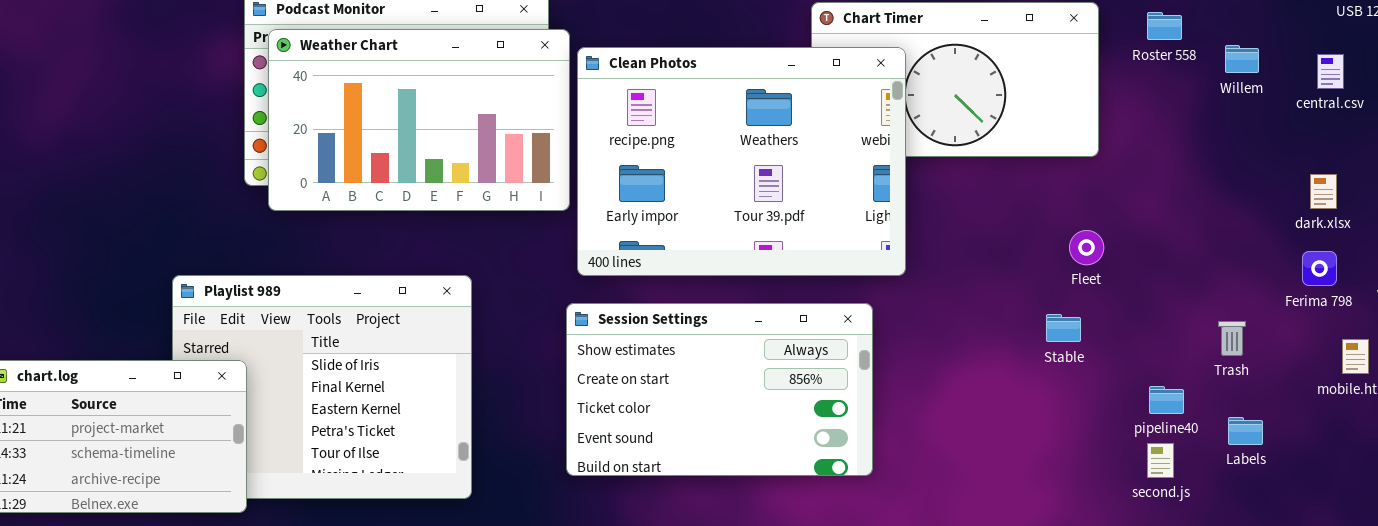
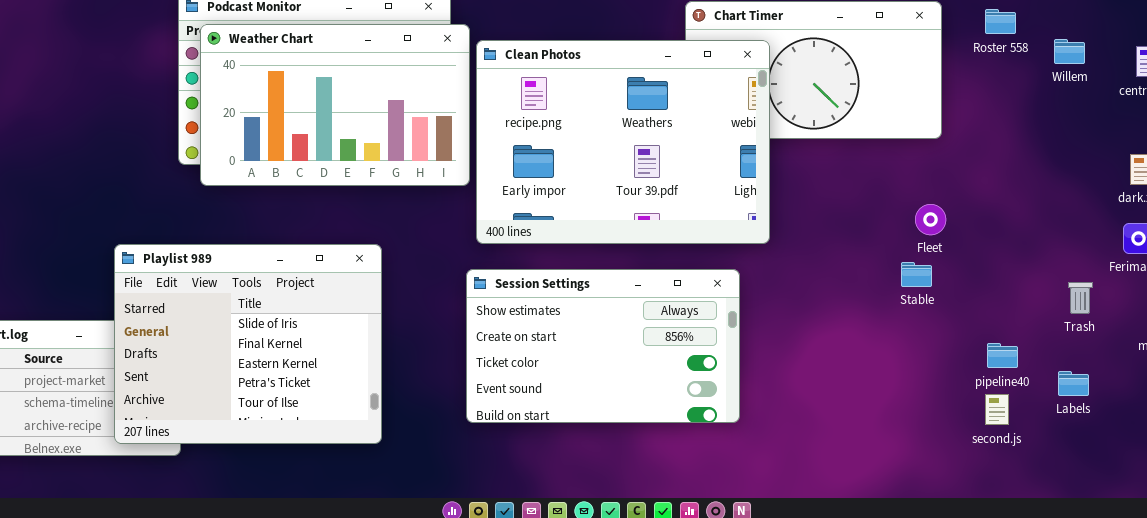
Playlist 989: [172,275,472,499] -> [114,244,382,444], raised
Stable: [1046,314,1081,342] -> [901,262,932,287], moved
Trash: [1218,321,1246,356] -> [1068,282,1093,314], moved

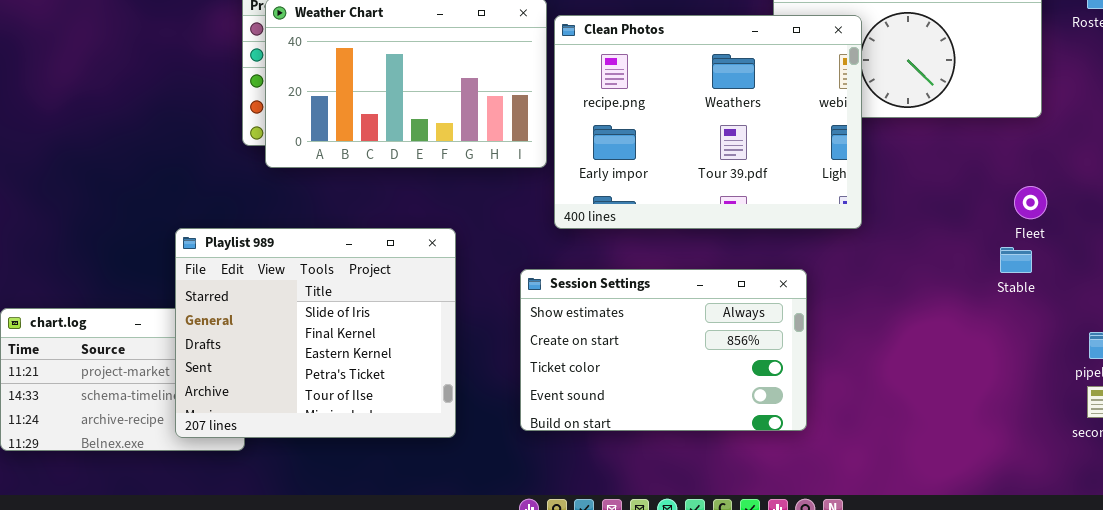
Session Settings: [466,269,740,423] -> [520,269,807,431], moved

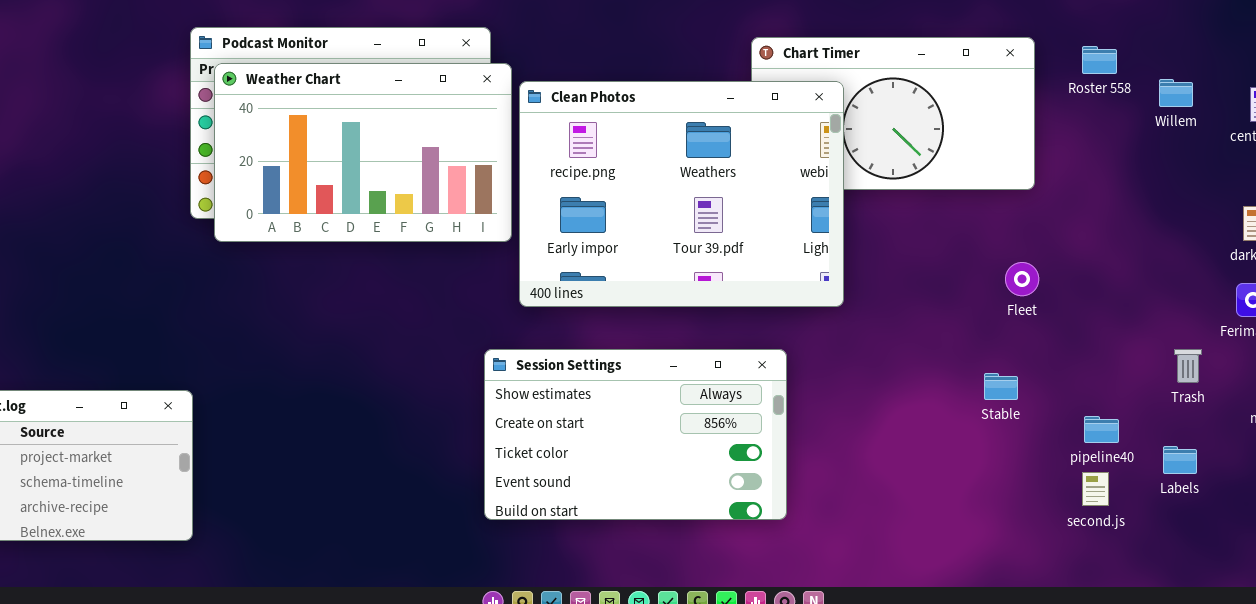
Playlist 989: [175,228,456,438] -> none, closed
Stable: [1000,247,1032,273] -> [984,373,1018,400], moved

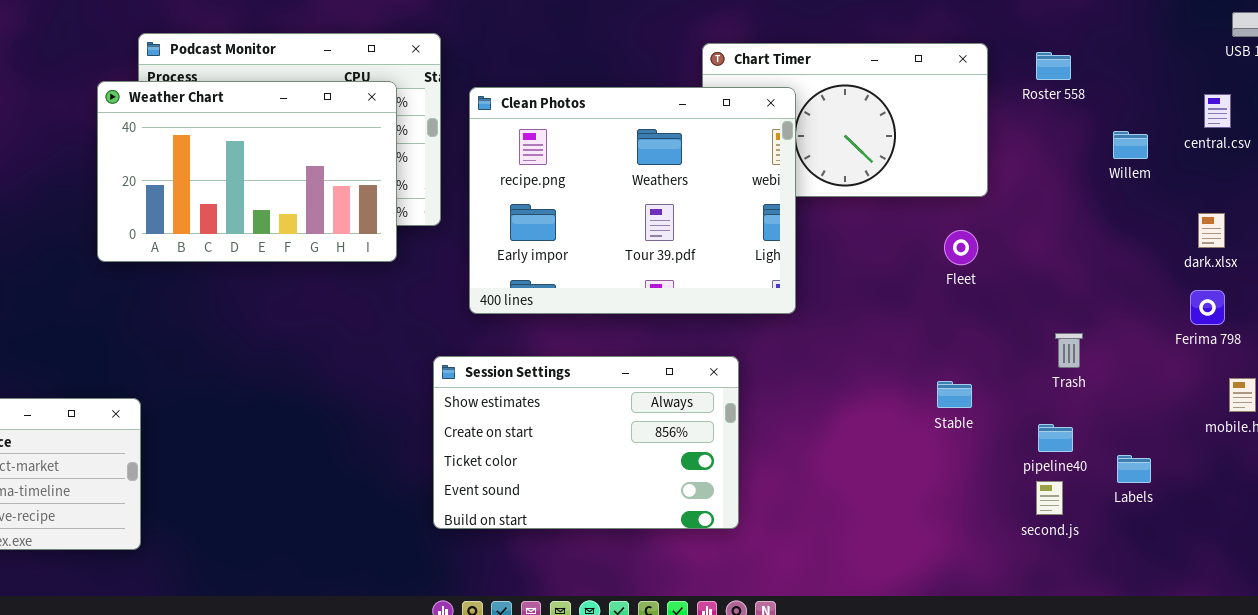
Weather Chart: [214,63,512,242] -> [97,81,397,262], moved
Willem: [1159,79,1193,107] -> [1113,131,1148,159], moved
Fleet: [1005,262,1039,296] -> [944,230,978,265], moved
Trash: [1174,349,1202,383] -> [1055,333,1083,368], moved

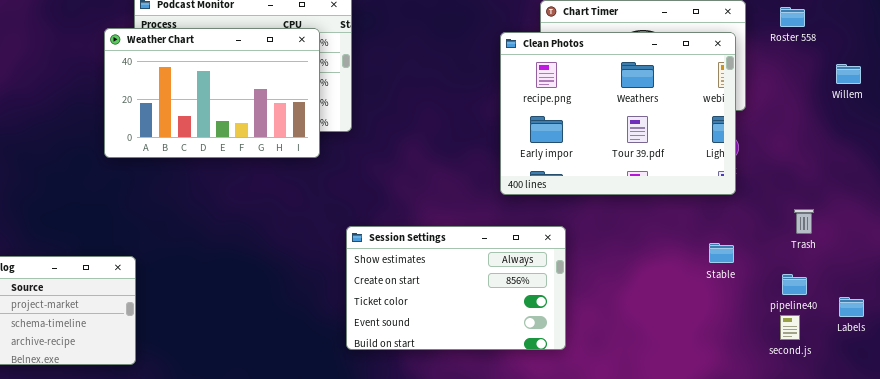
Clean Photos: [469,87,796,314] -> [500,32,736,195], moved

